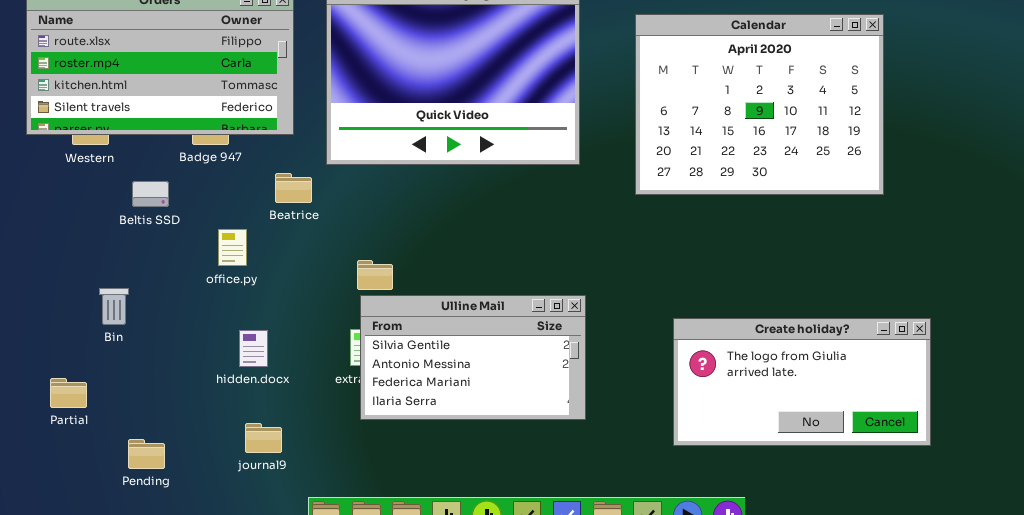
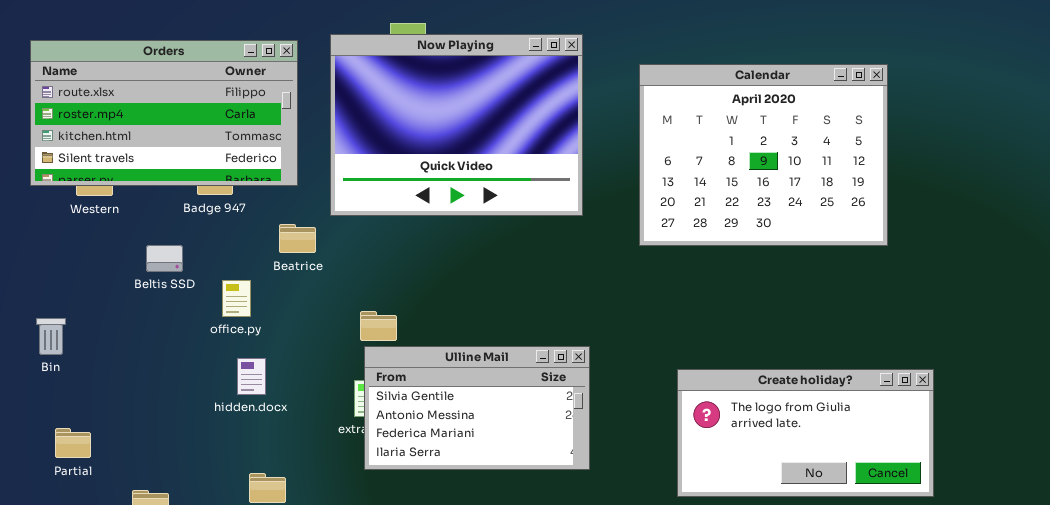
Beltis SSD: [132,181,169,207] -> [146,245,183,272], moved
Bin: [99,288,129,325] -> [36,318,66,355], moved
hidden.docx: [239,330,268,367] -> [237,358,266,395], moved

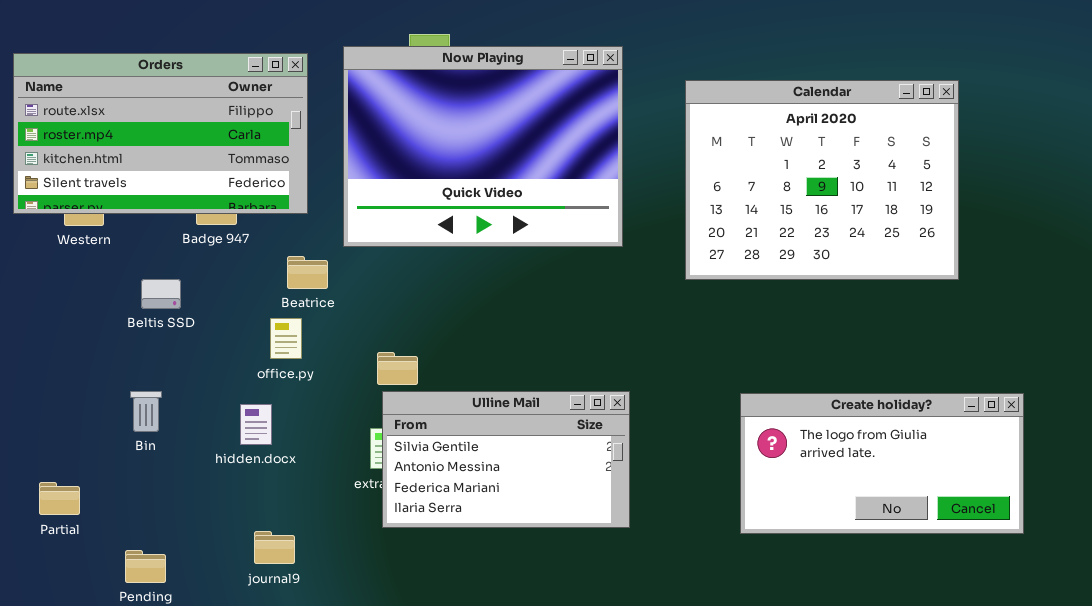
office.py: [222,280,251,317] -> [270,318,302,359], moved
Bin: [36,318,66,355] -> [130,391,162,432], moved
Create holiday?: [677,369,934,497] -> [740,393,1024,534], moved

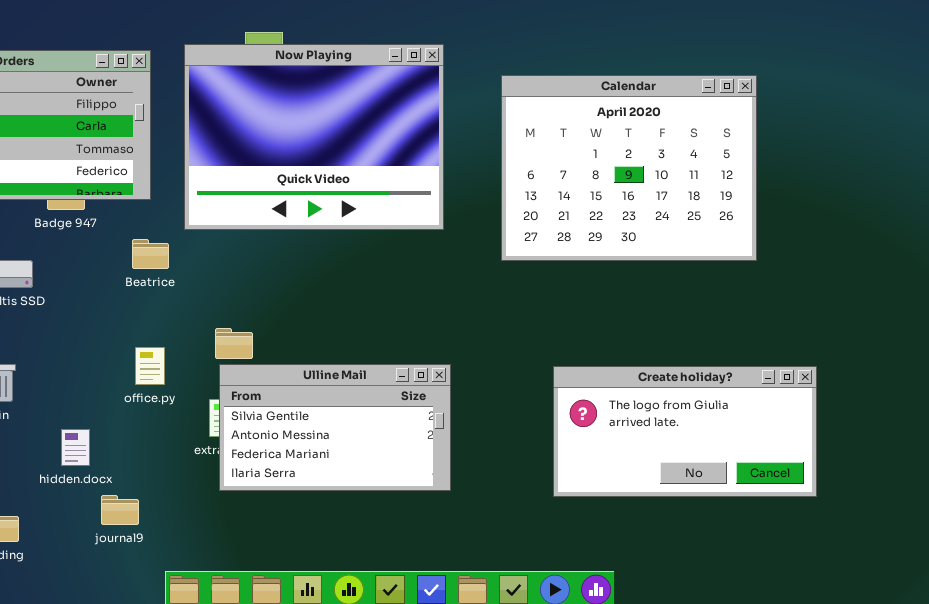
office.py: [270,318,302,359] -> [135,347,165,385], moved
hidden.docx: [240,404,272,445] -> [61,429,90,466], moved

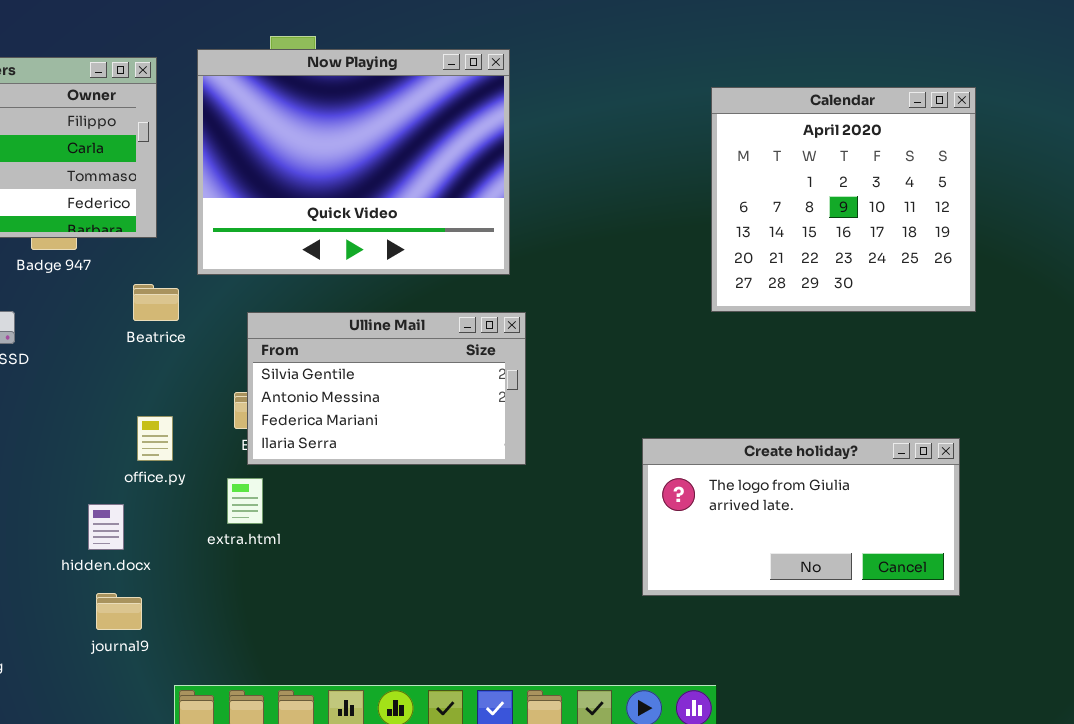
Calendar: [501,75,757,261] -> [711,87,976,312], moved, resized
Ulline Mail: [219,364,451,491] -> [247,312,526,465], moved
hidden.docx: [61,429,90,466] -> [88,504,124,550], moved

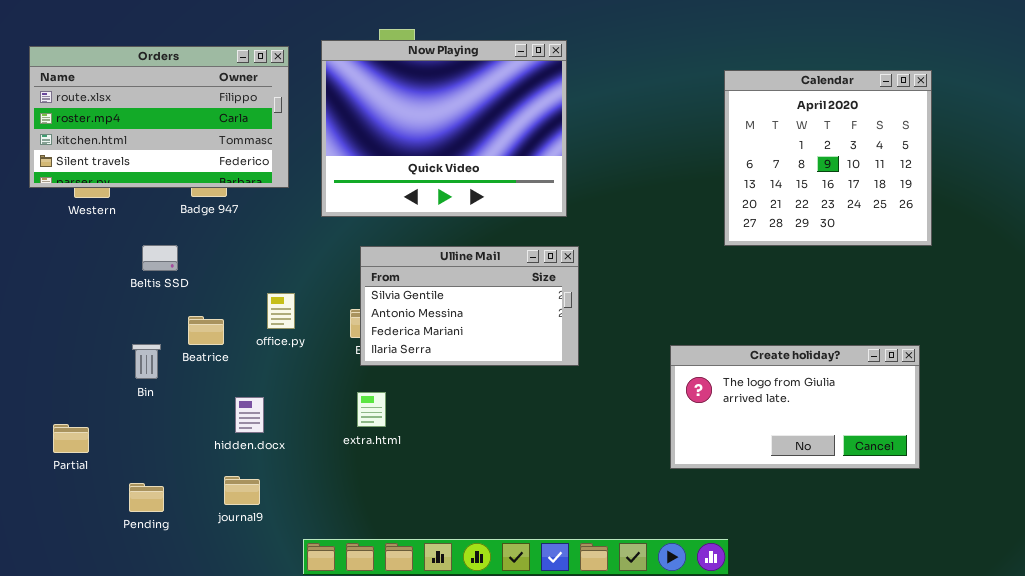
Beatrice: [133,284,179,321] -> [188,316,224,345], moved
office.py: [137,416,173,461] -> [267,293,295,329], moved
extra.html: [227,478,263,524] -> [357,392,386,427], moved
journal9: [96,593,142,630] -> [224,476,260,505], moved

